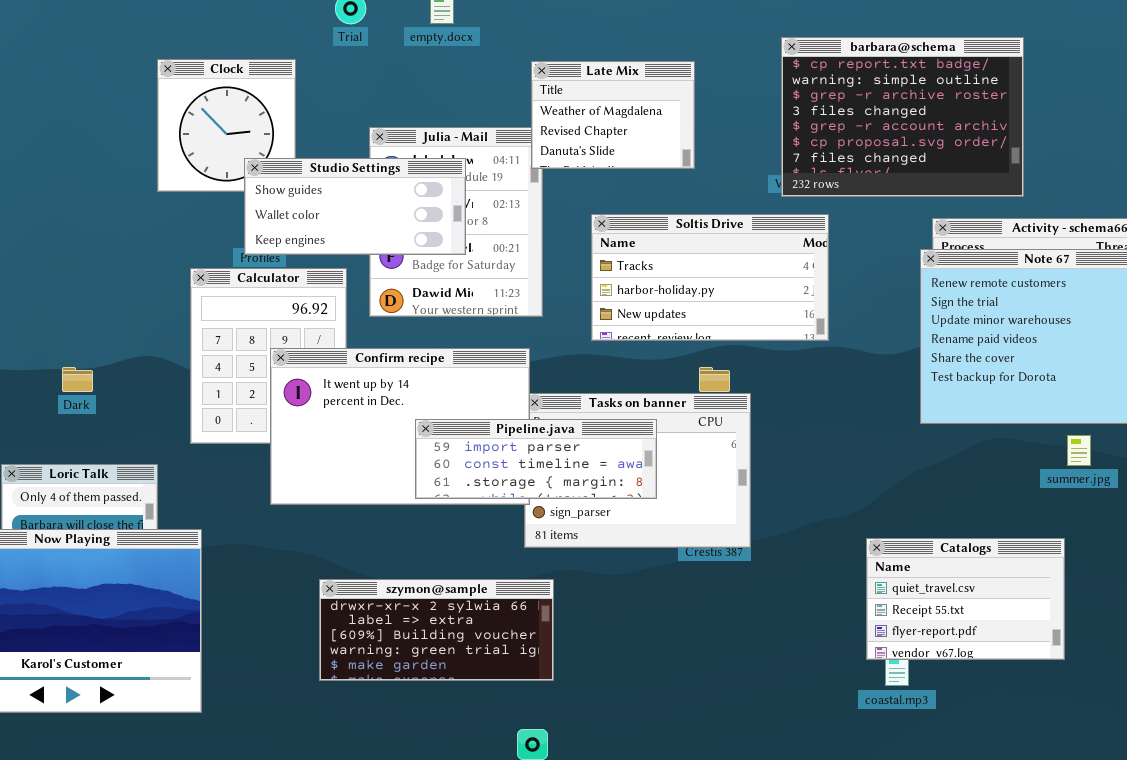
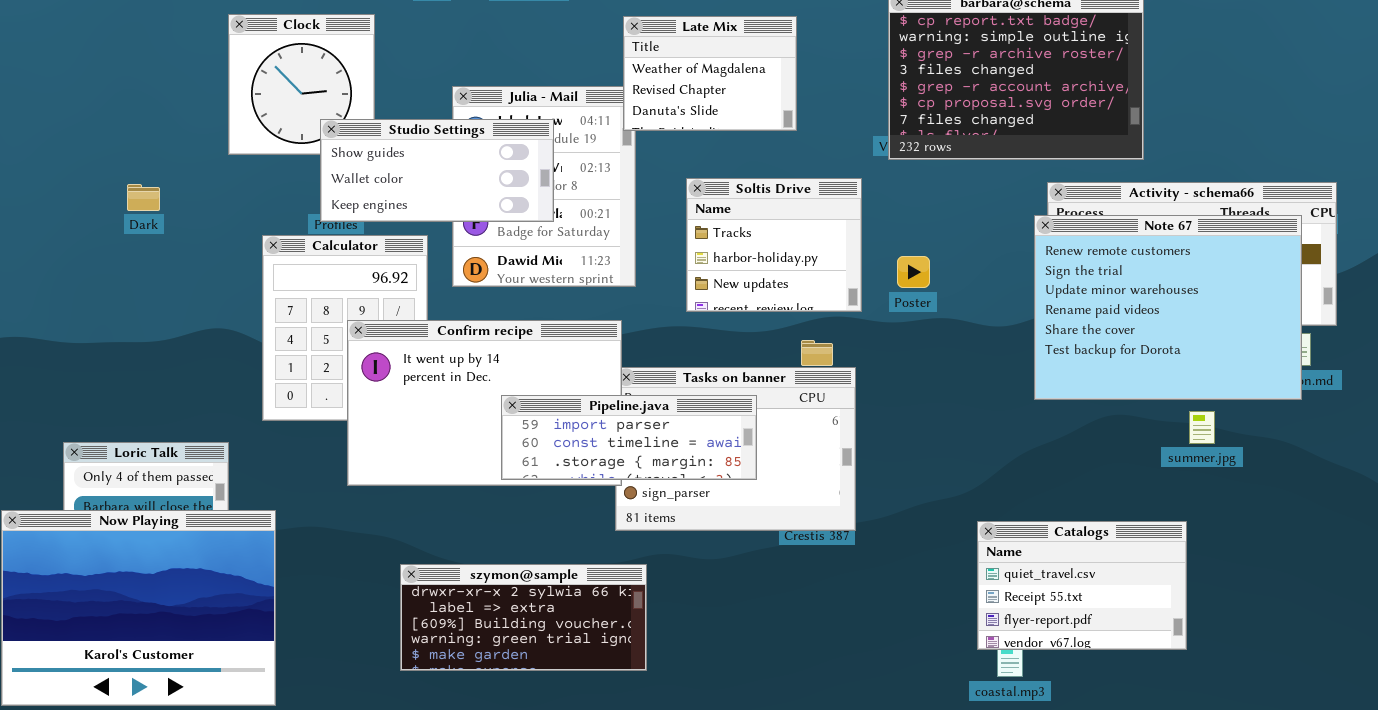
Soltis Drive: [591,214,829,341] -> [686,178,862,312], resized
Dark: [62,367,93,392] -> [127,184,160,211], moved

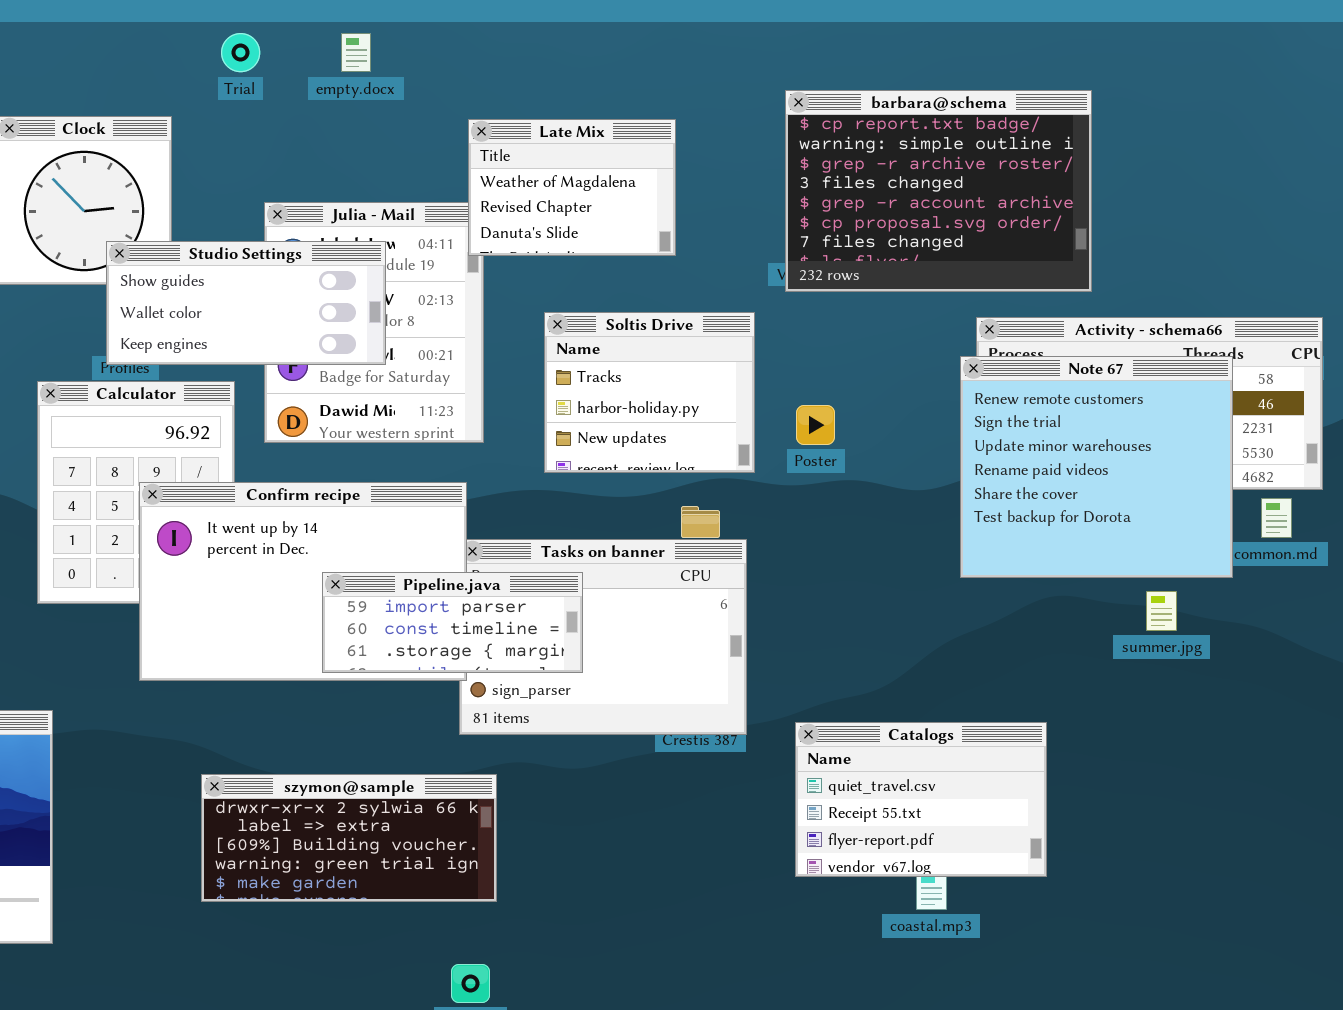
Note 67: [1034,215,1302,400] -> [960,356,1233,578], resized
Pipeline.java: [501,395,757,480] -> [322,572,583,673], resized
Catalogs: [977,521,1187,650] -> [795,722,1047,877], moved

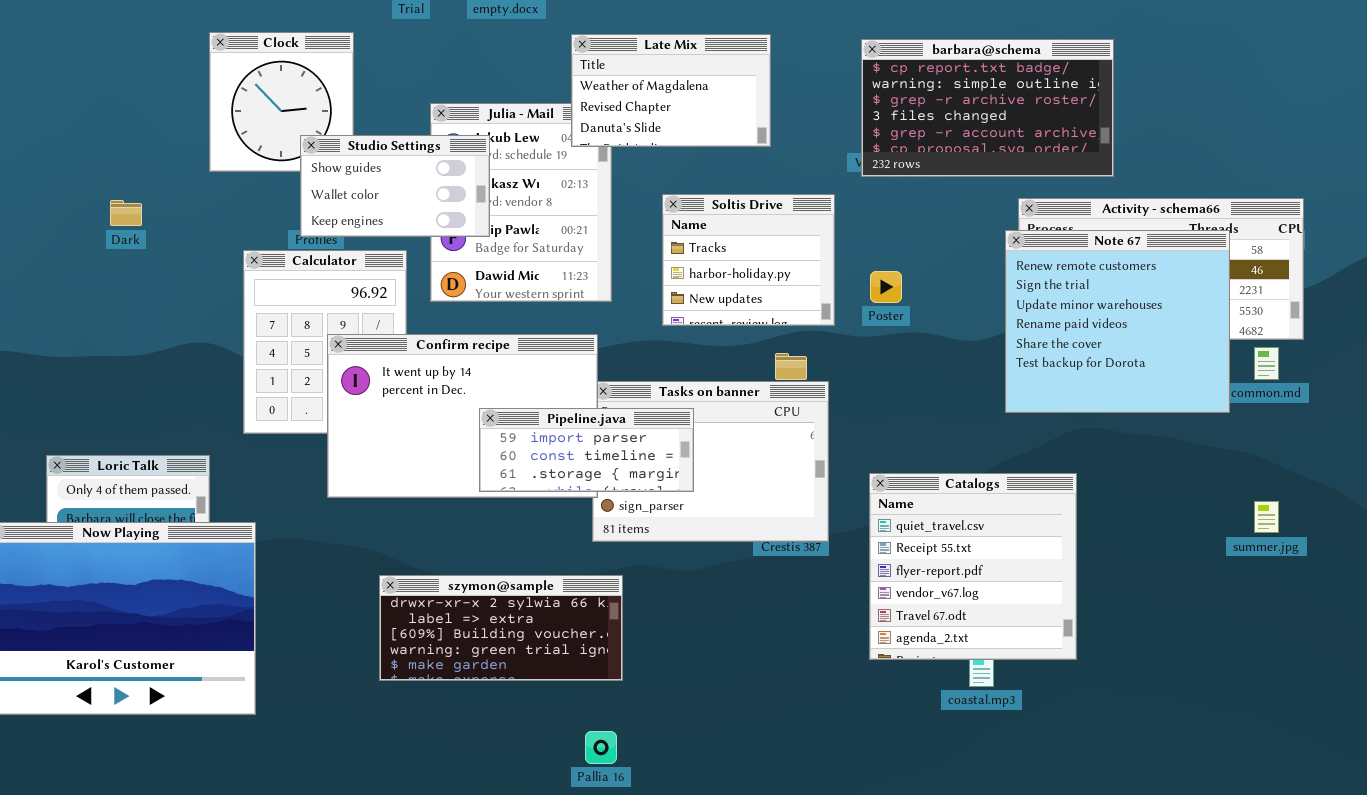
barbara@schema: [785,90,1092,292] -> [861,39,1114,177], resized
Late Mix: [468,119,676,256] -> [571,34,771,147], resized
Studio Settings: [106,241,386,365] -> [300,135,490,237], resized
summer.jpg: [1146,591,1177,631] -> [1254,501,1279,533], moved
Catalogs: [795,722,1047,877] -> [869,473,1077,660], resized

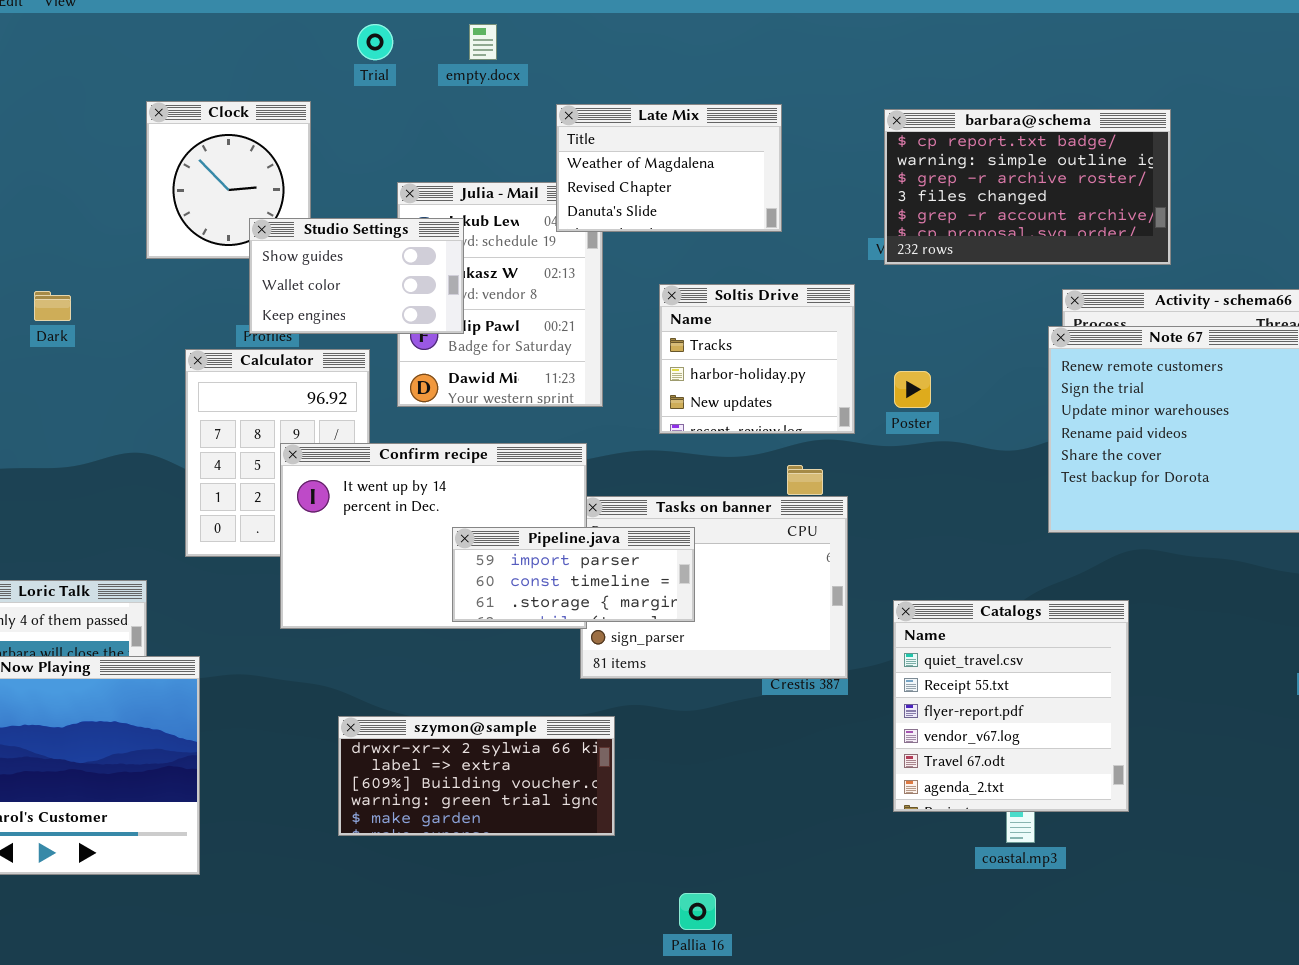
Pallia 16: [585,731,617,764] -> [679,893,716,930], moved

